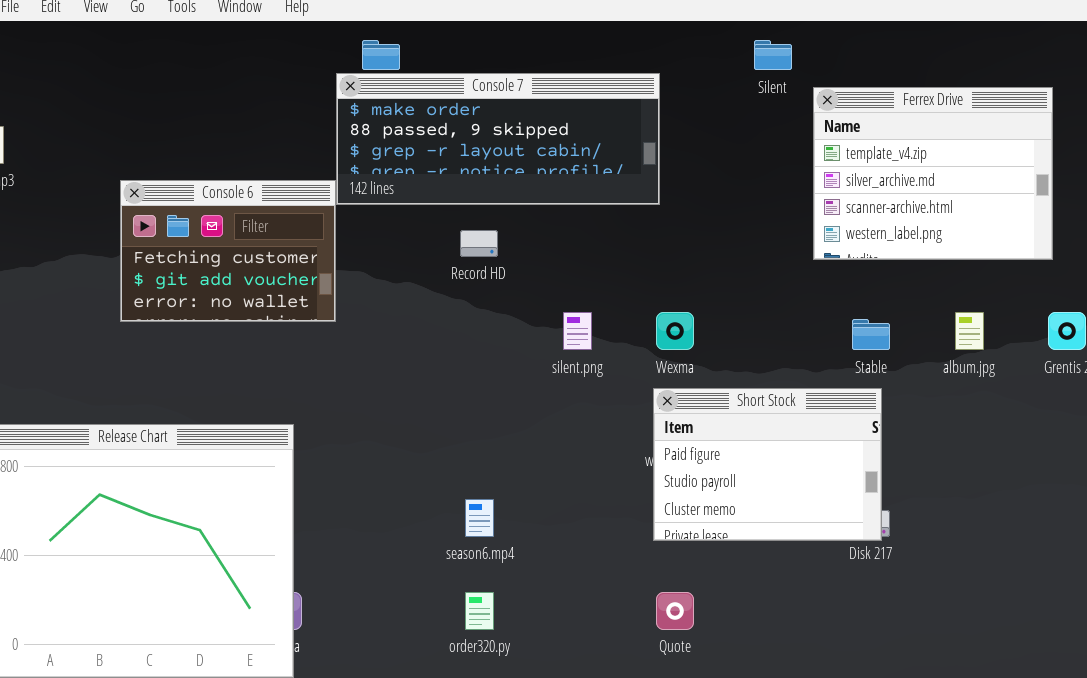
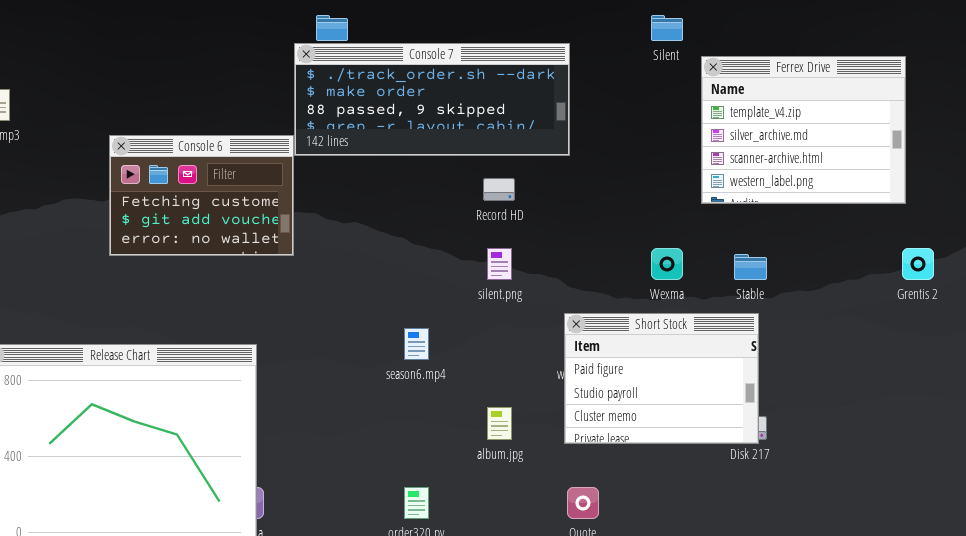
Console 7: [336,73,660,205] -> [294,43,570,156], scrolled up 1 row
Record HD: [460,230,498,257] -> [483,178,515,201], moved
Wexma: [656,312,694,350] -> [651,248,683,280], moved
album.jpg: [955,312,984,350] -> [487,407,512,440], moved
season6.mp4: [465,499,494,537] -> [404,328,429,360], moved

